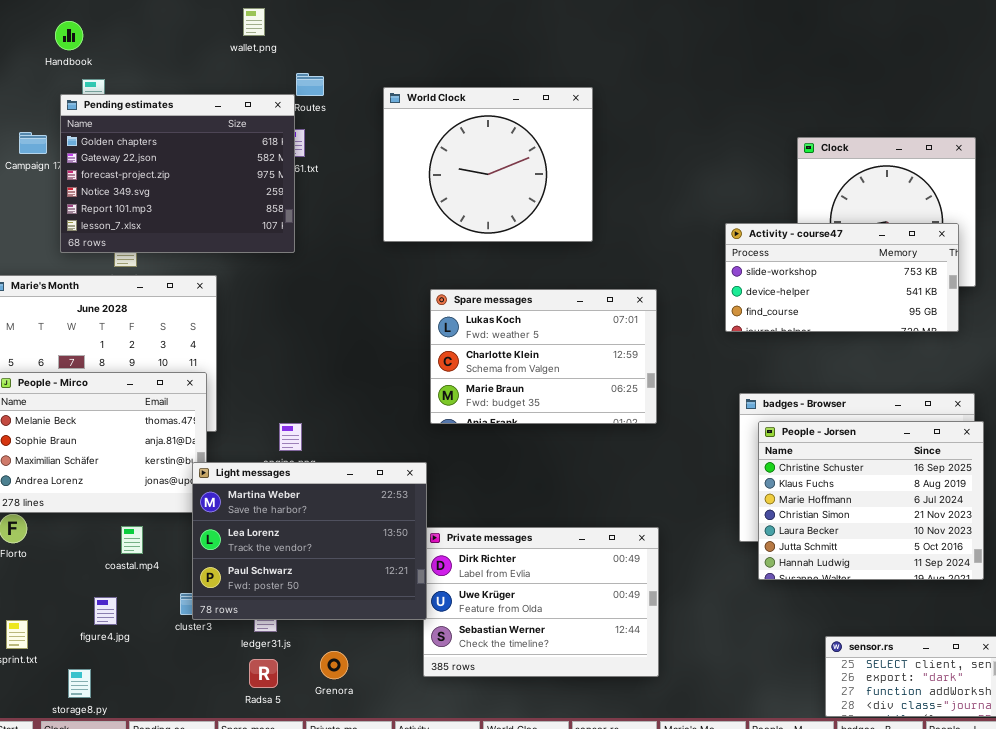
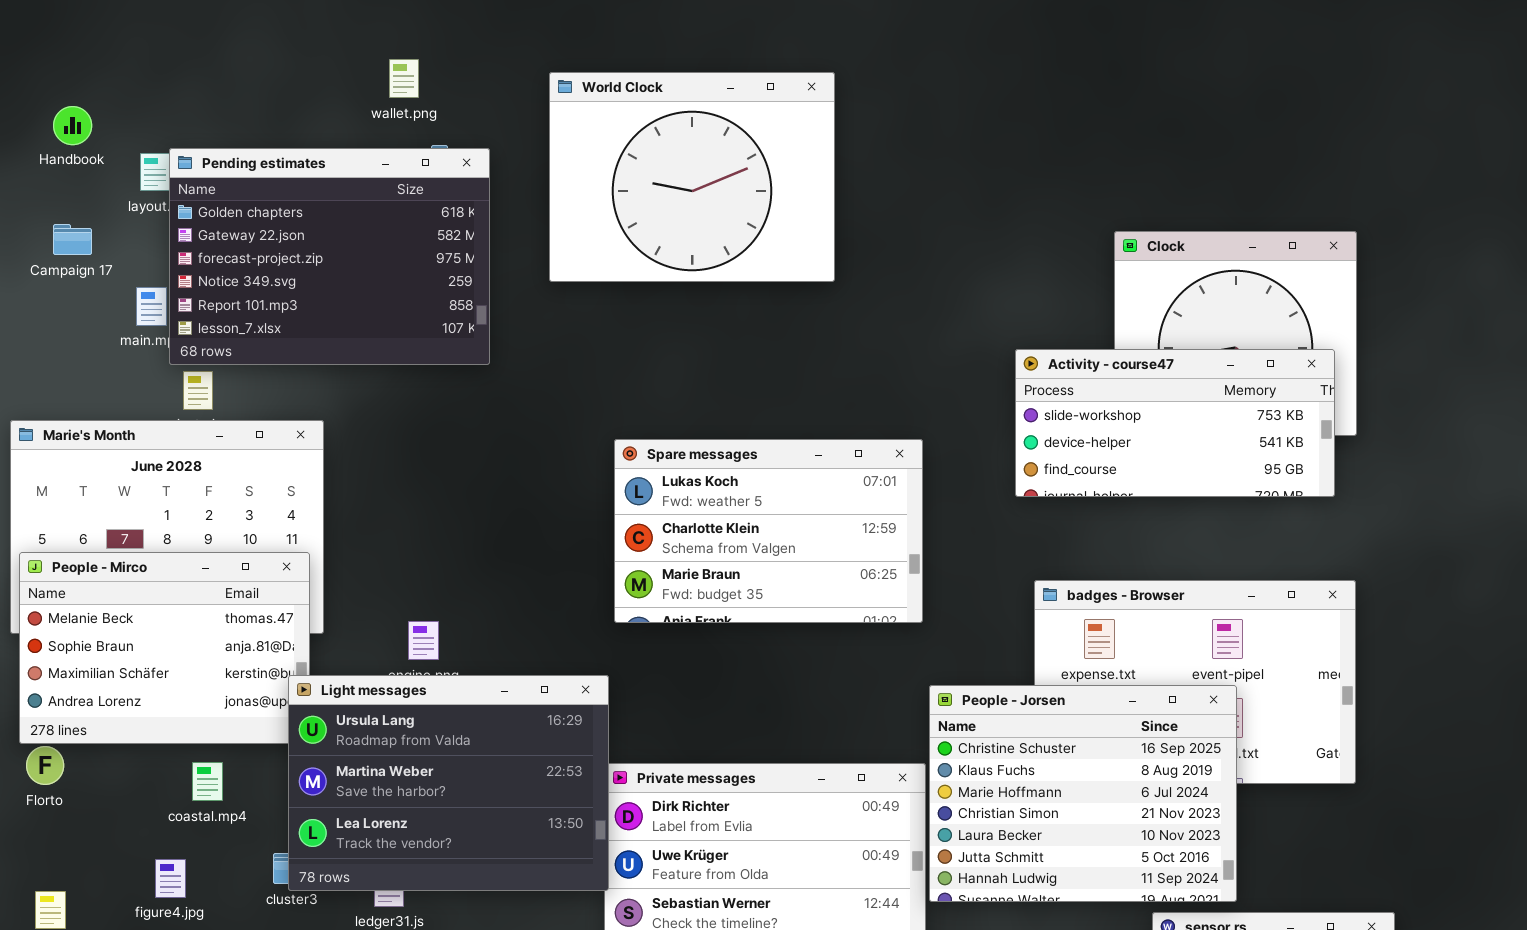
wallet.png: [243,8,265,36] -> [389,59,419,98], moved
Handbook: [55,21,83,50] -> [53,106,92,145], moved
World Clock: [383,87,593,242] -> [549,72,835,282], moved
Pending estimates: [60,94,295,253] -> [169,148,490,365], moved
People - Jorsen: [758,421,984,580] -> [929,685,1237,902], moved
Light messages: [192,462,427,620] -> [288,675,609,891], scrolled up 1 row

